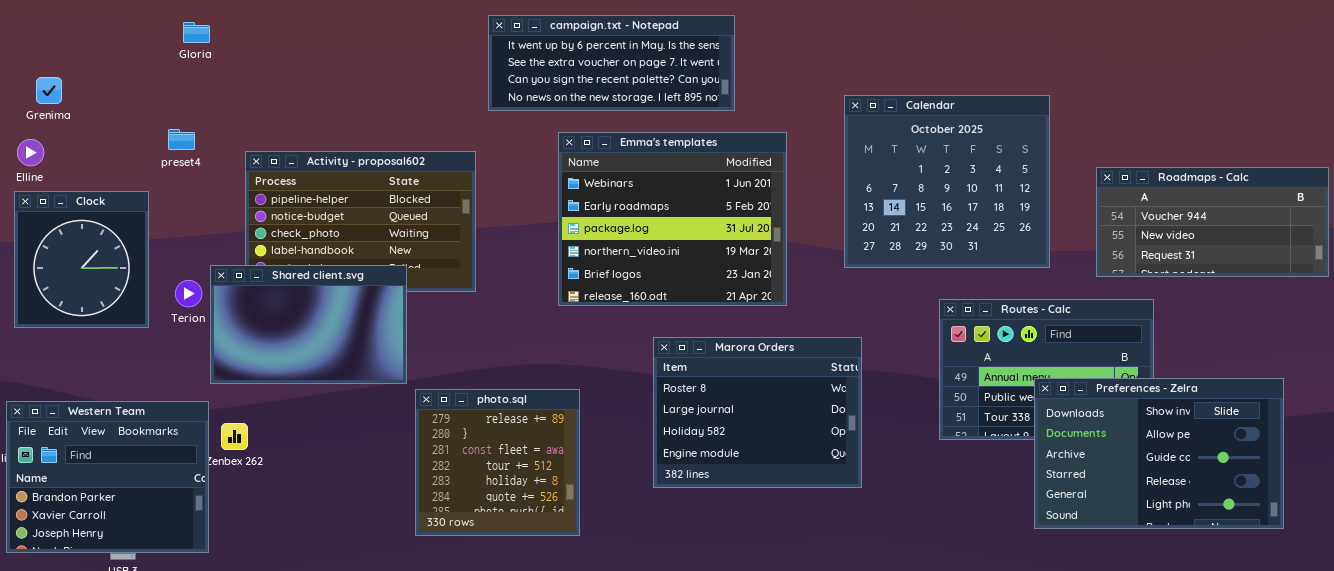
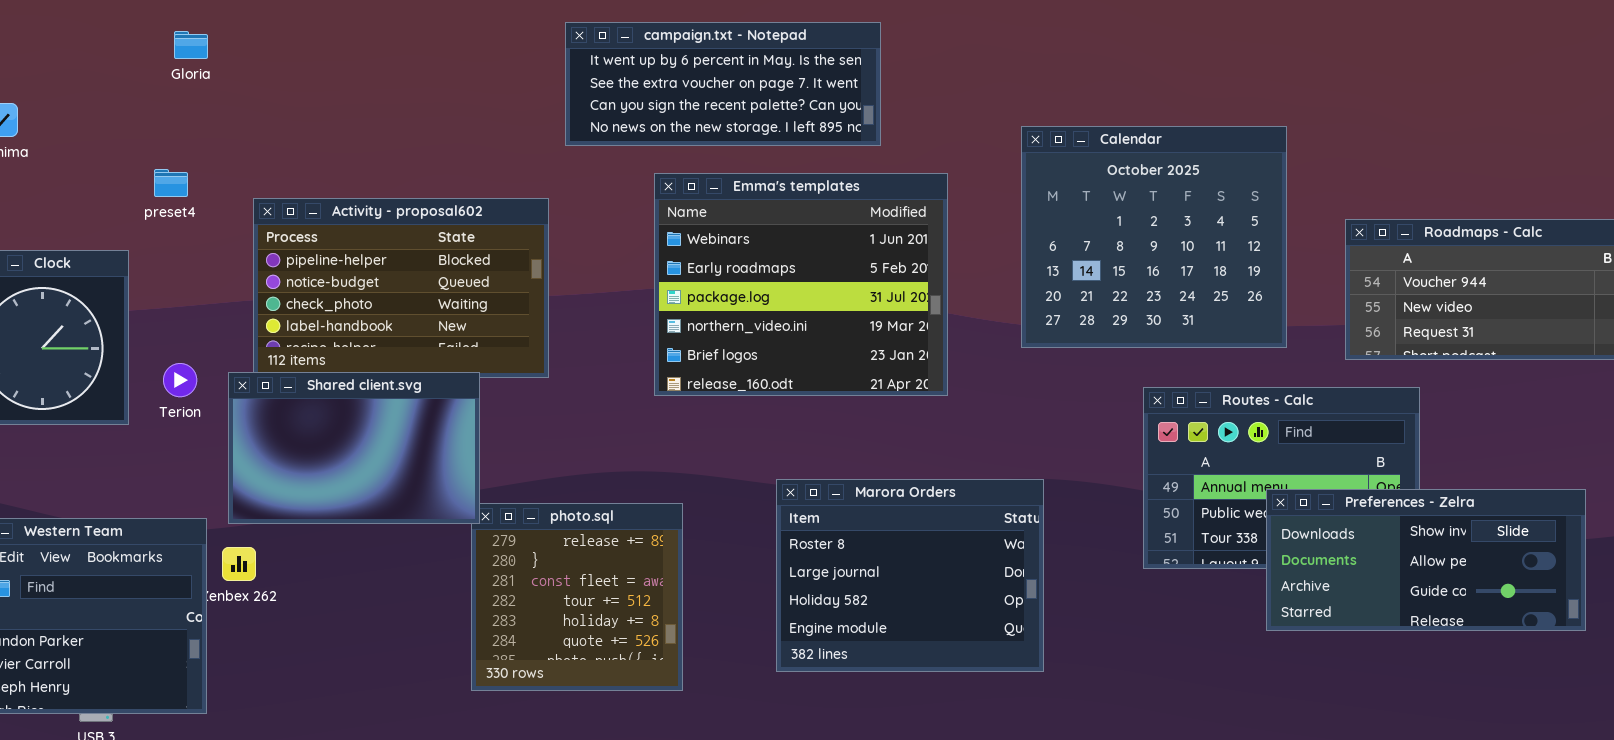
Shared client.svg: [210,265,407,384] -> [228,372,480,524], moved
Marora Orders: [653,337,862,488] -> [776,479,1044,672], moved
Preferences - Zelra: [1034,378,1284,529] -> [1266,489,1586,631], resized

